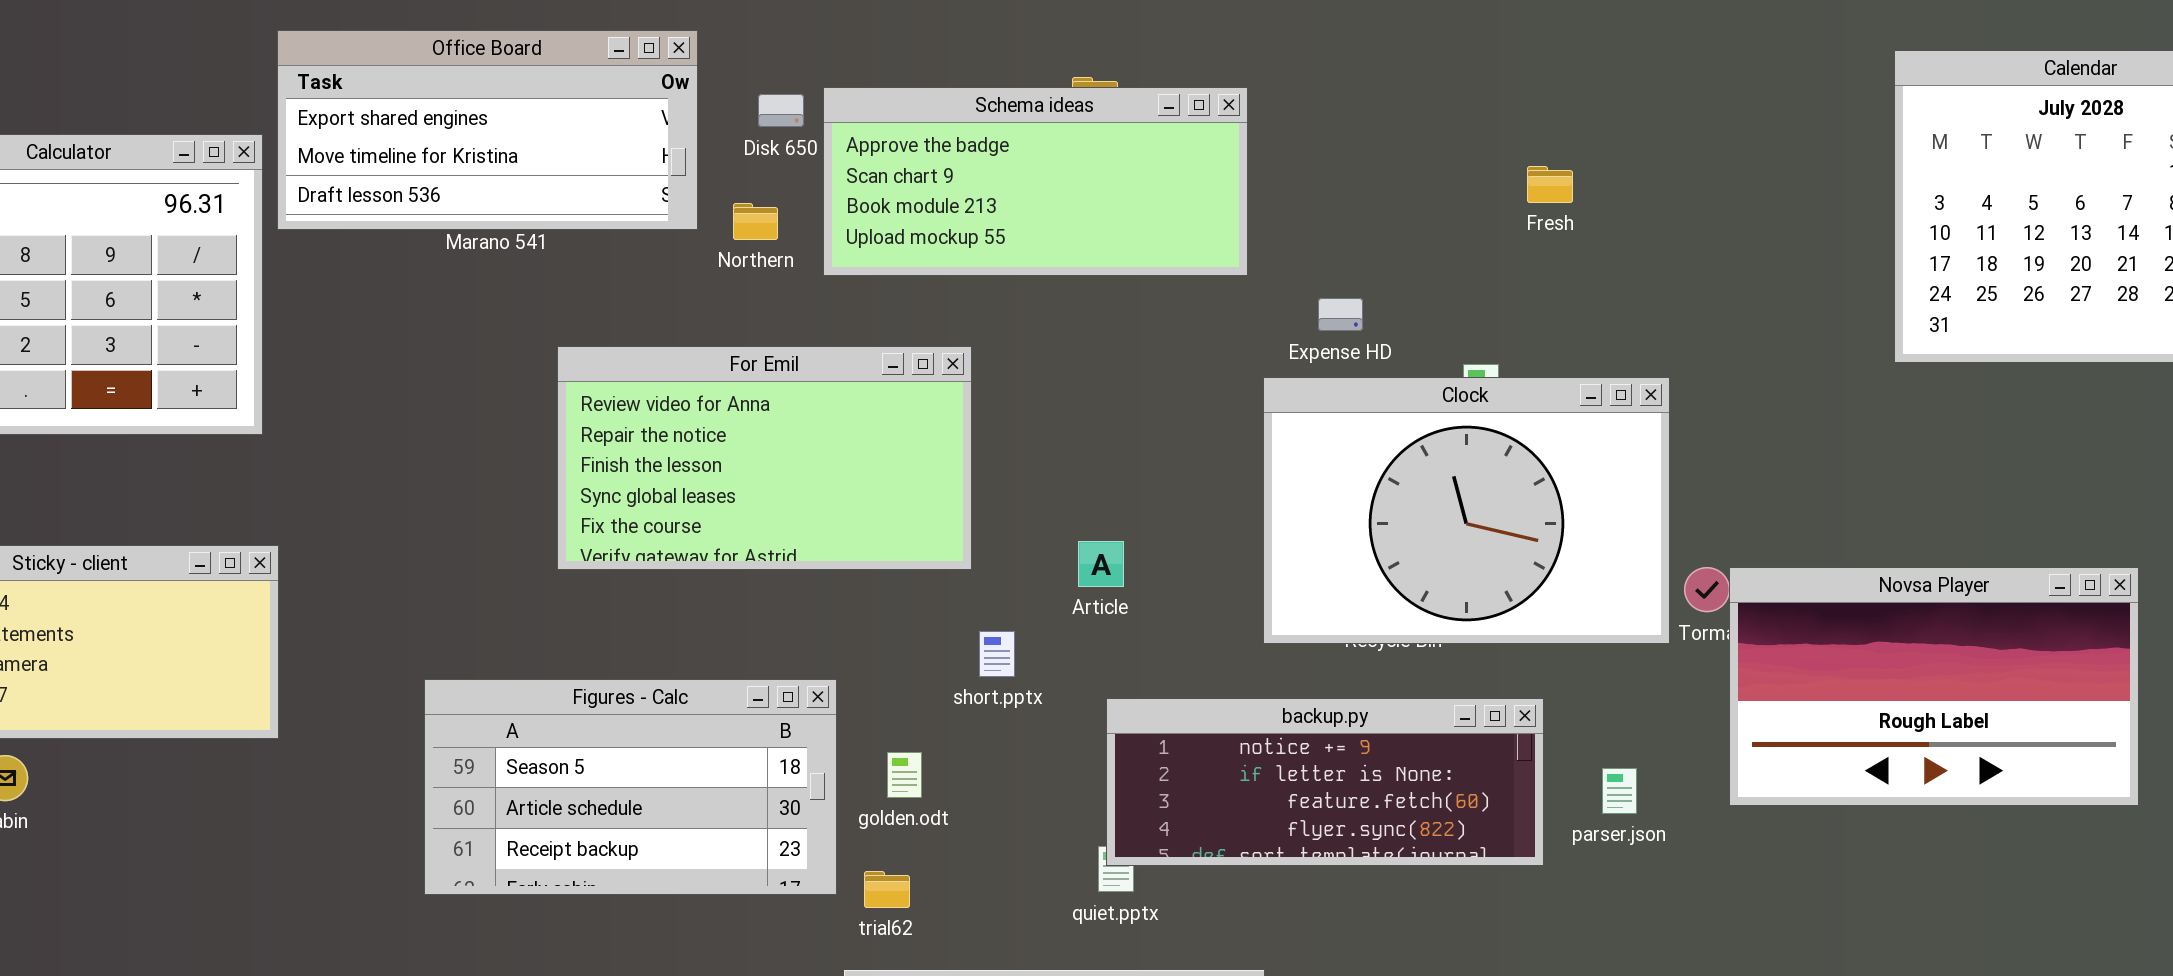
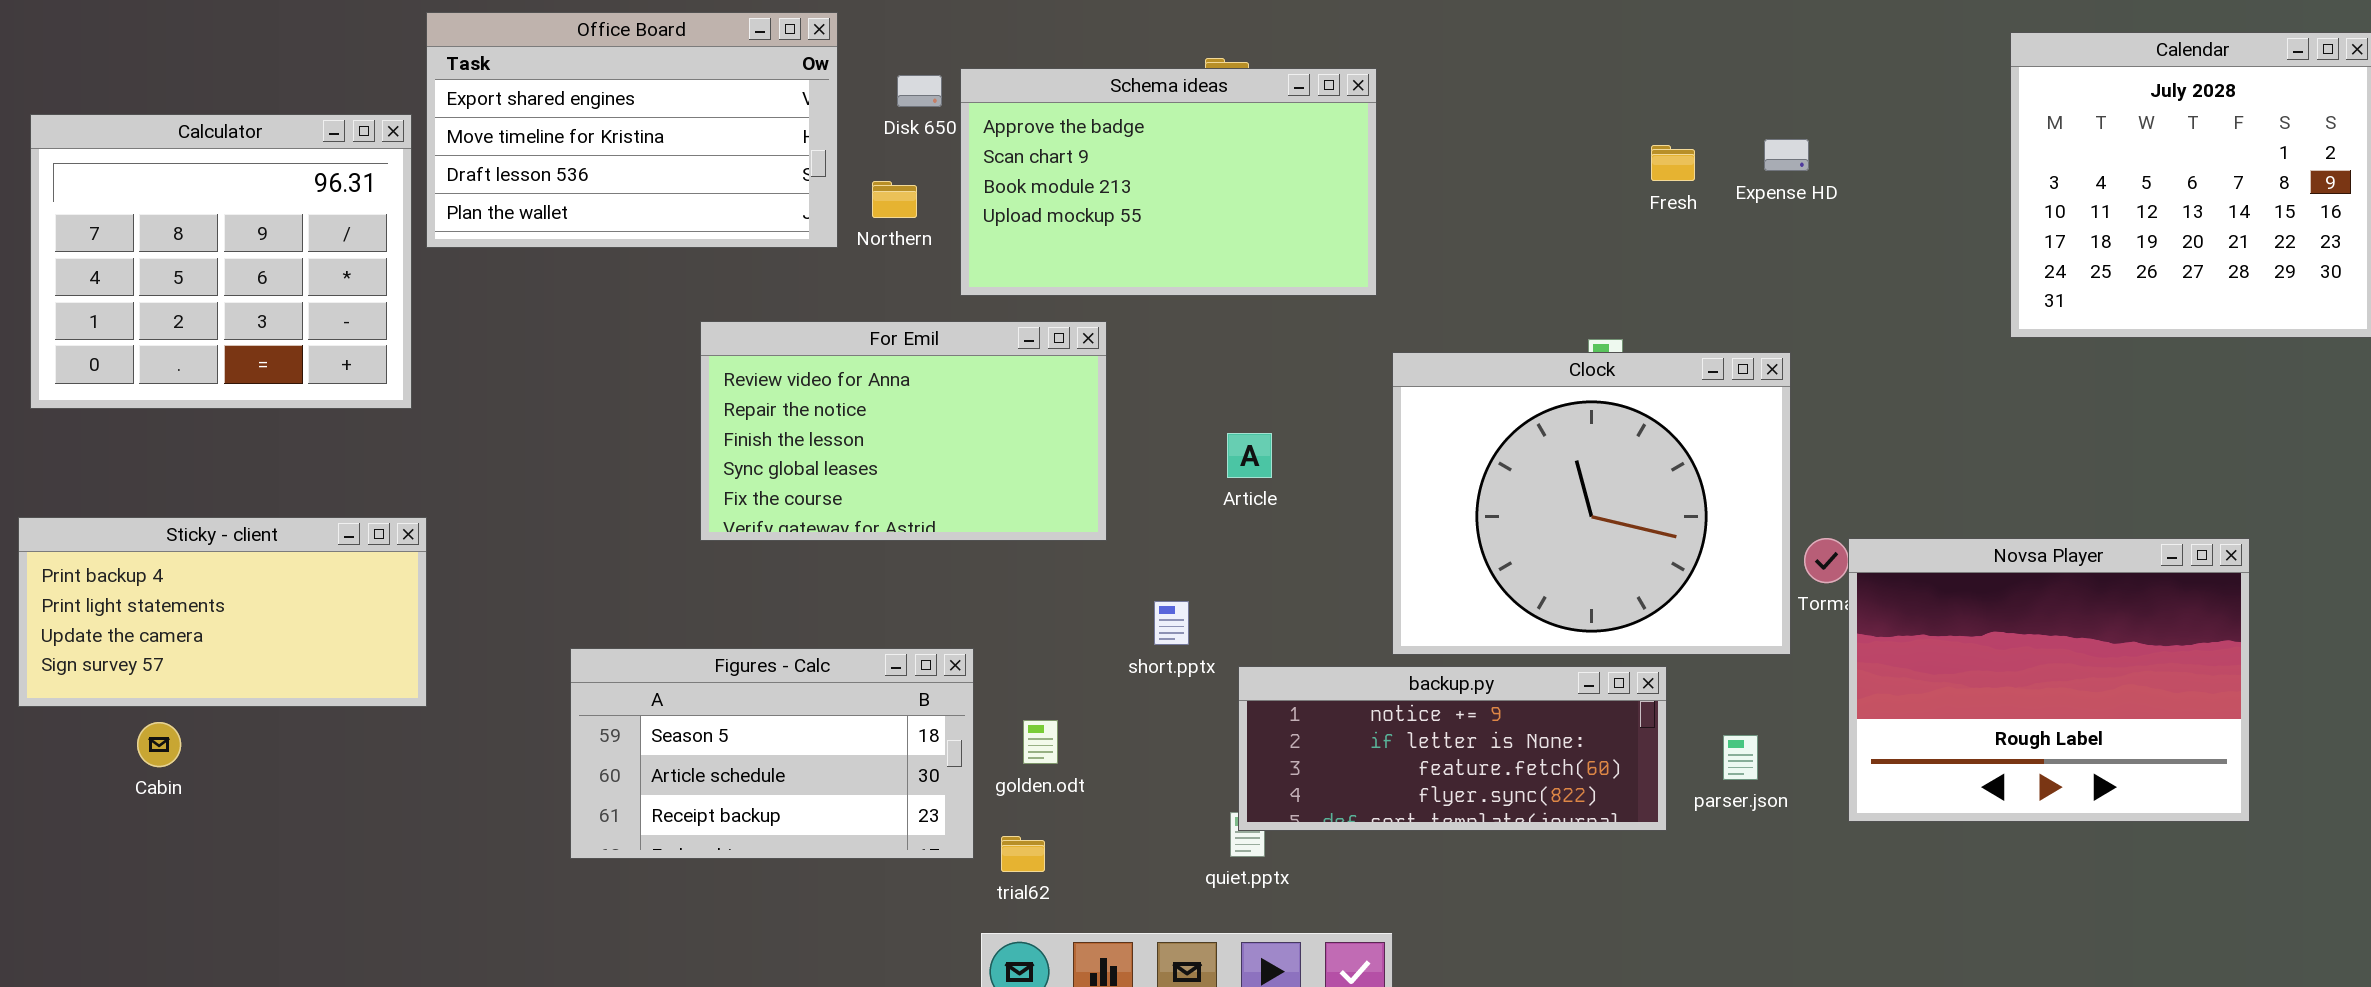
Office Board: [277,30,698,230] -> [426,12,838,248], resized
Schema ideas: [823,87,1248,276] -> [960,68,1377,296], resized
Expense HD: [1318,298,1363,331] -> [1764,139,1809,171], moved
Clock: [1263,377,1670,644] -> [1392,352,1791,655], resized
Article: [1078,541,1124,587] -> [1227,433,1272,478], moved
Novsa Player: [1729,567,2139,806] -> [1848,538,2250,822], resized
short.pptx: [979,631,1015,677] -> [1154,601,1189,645], moved

